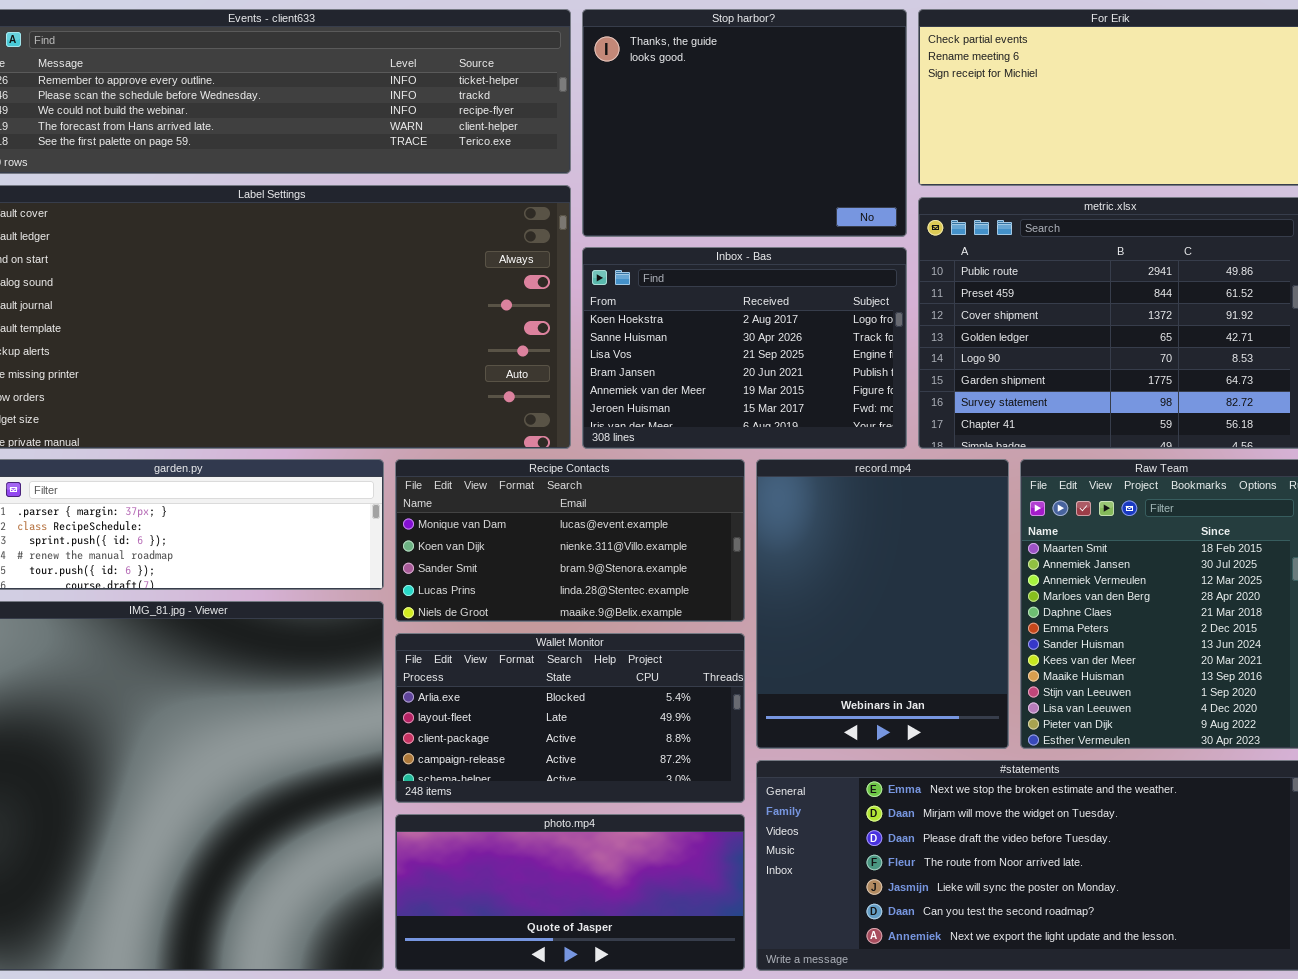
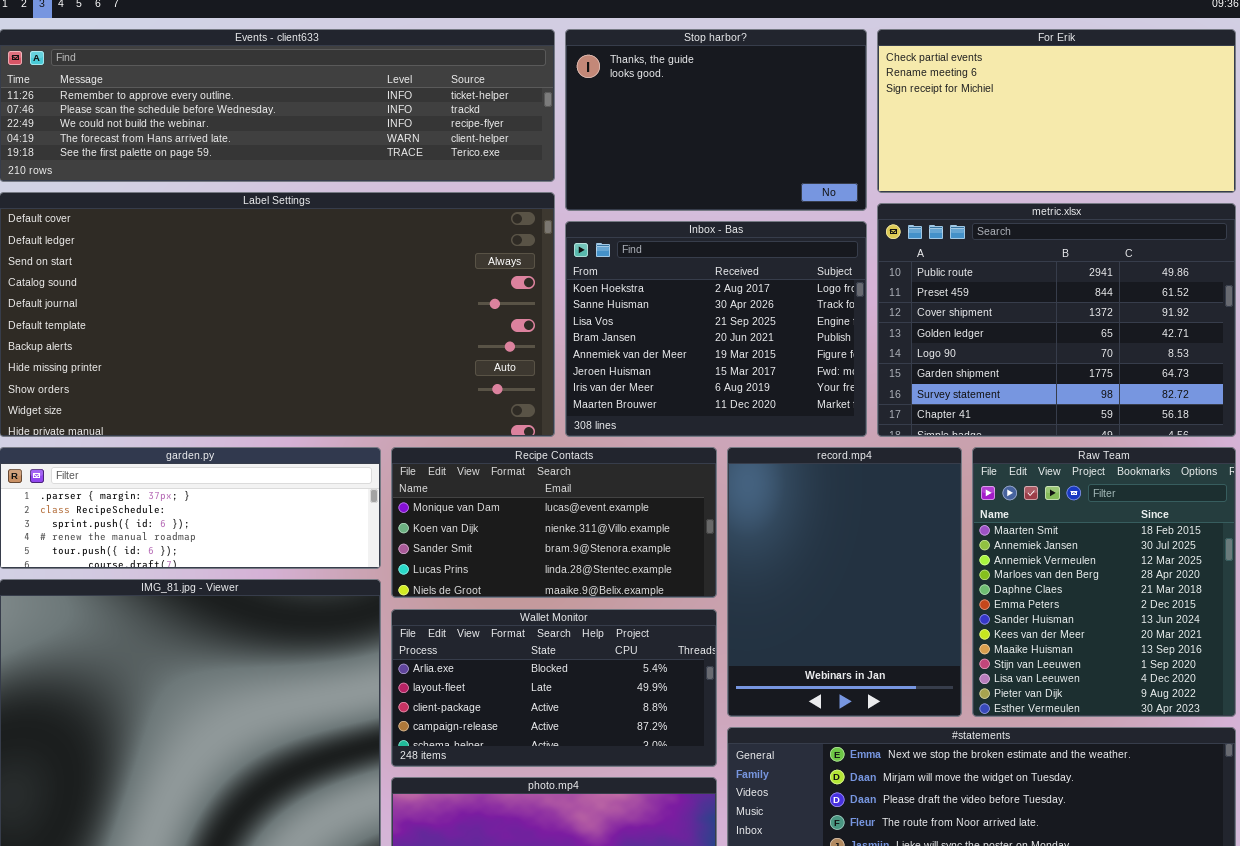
Stop harbor?: [582,9,907,237] -> [565,29,867,211], resized
Inbox - Bas: [582,247,907,449] -> [565,221,867,437], resized

